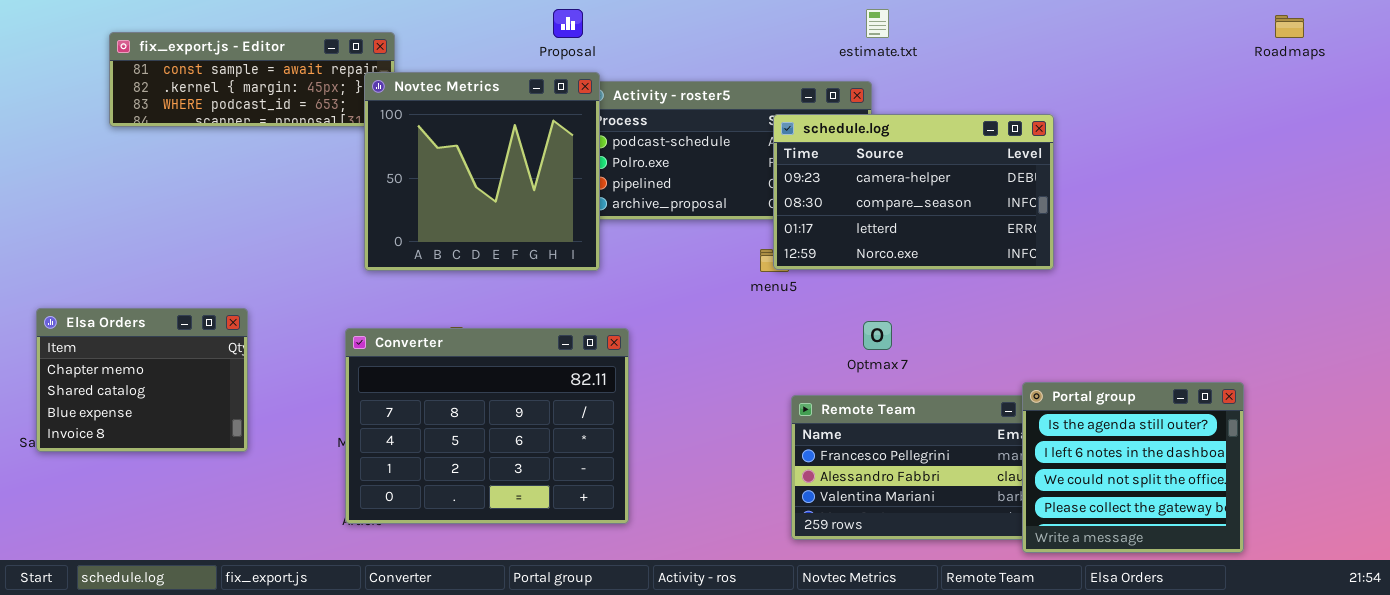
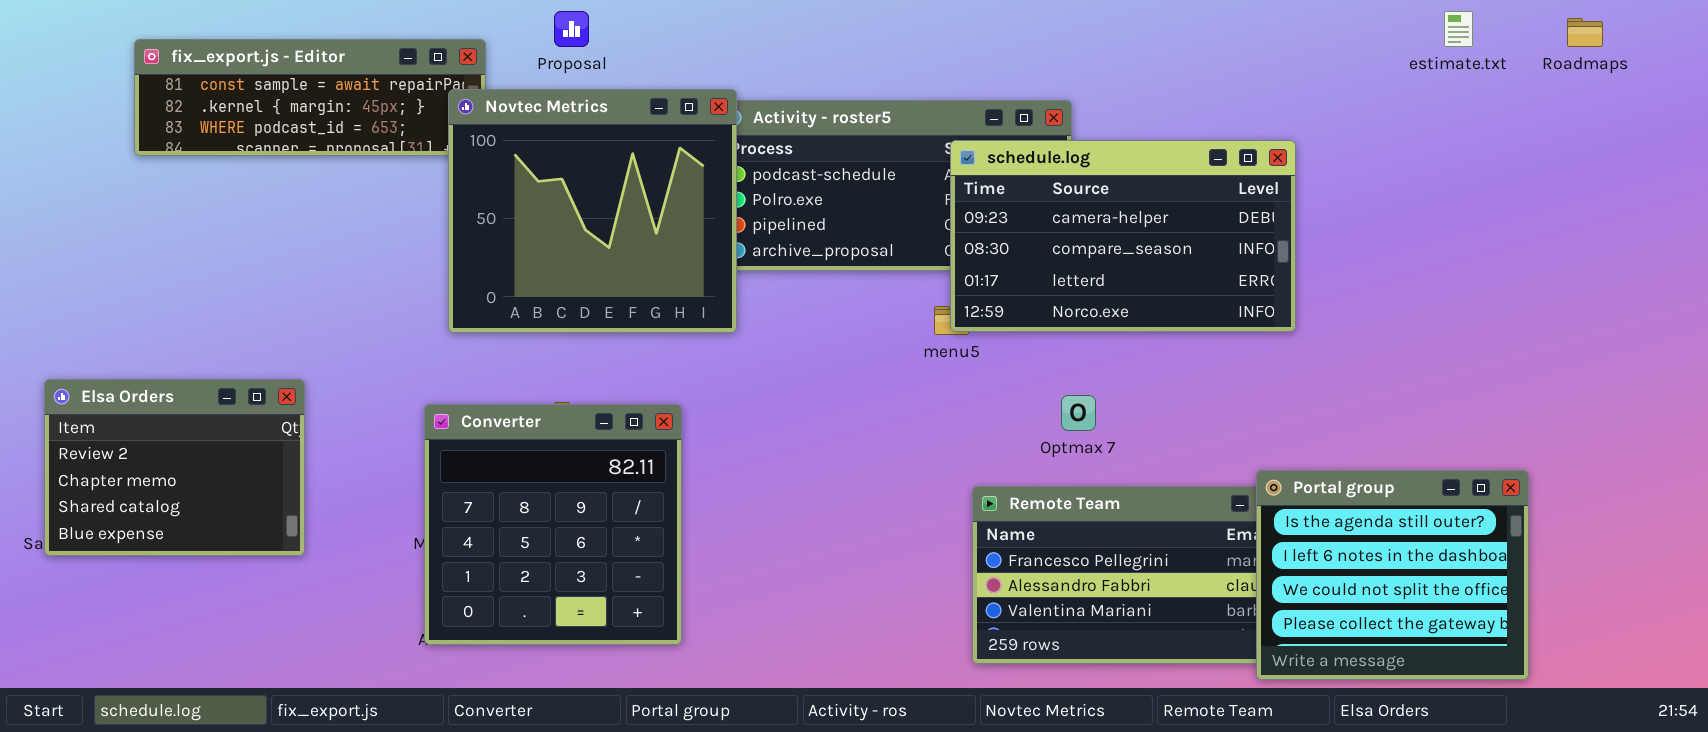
Proposal: [553,9,583,38] -> [554,11,589,47], moved
estimate.txt: [866,9,889,38] -> [1444,11,1473,47], moved
Elsa Orders: [36,308,248,452] -> [44,379,305,556], scrolled up 1 row
Converter: [345,328,629,524] -> [424,404,682,645], resized

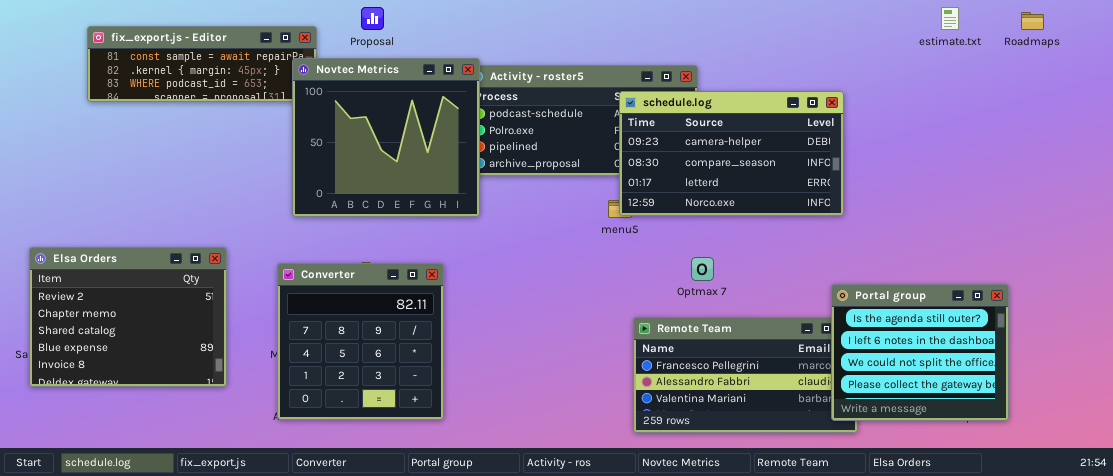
Elsa Orders: [44,379,305,556] -> [29,247,227,387], resized
Portal group: [1256,470,1529,680] -> [831,284,1009,421], moved

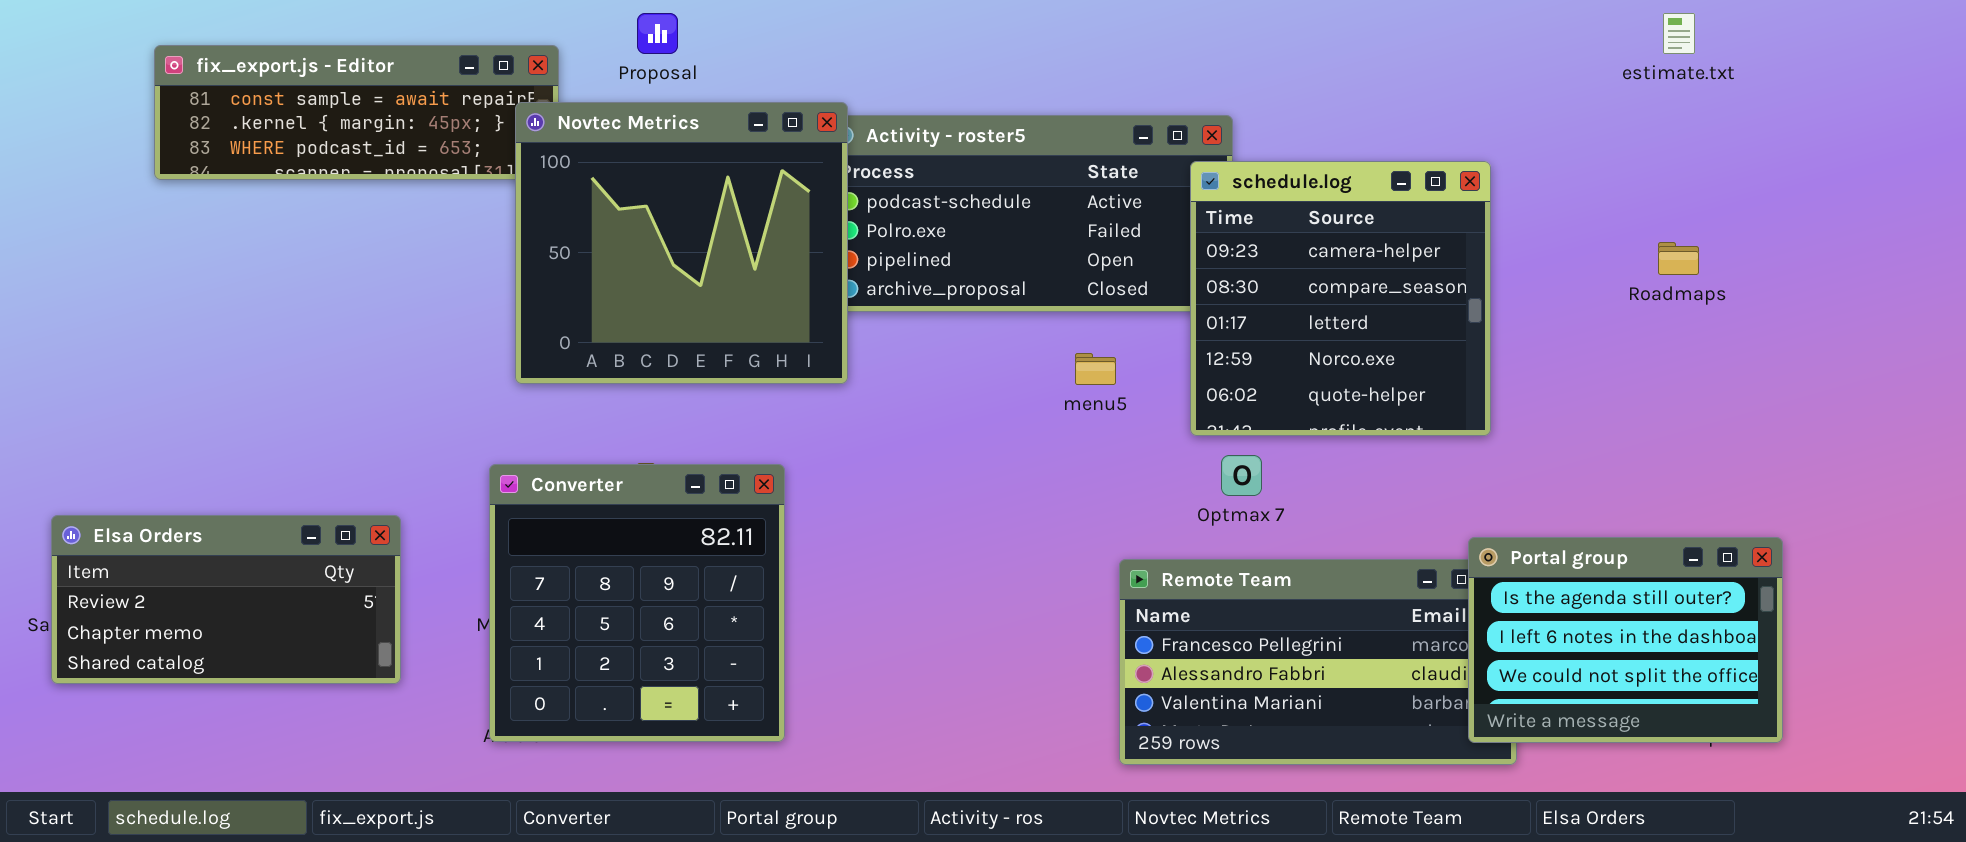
Roadmaps: [1021,12,1044,30] -> [1658,242,1699,275], moved
schedule.log: [619,91,844,216] -> [1190,161,1491,436], resized
Elsa Orders: [29,247,227,387] -> [51,515,401,684], resized
Portal group: [831,284,1009,421] -> [1468,537,1783,743], resized

